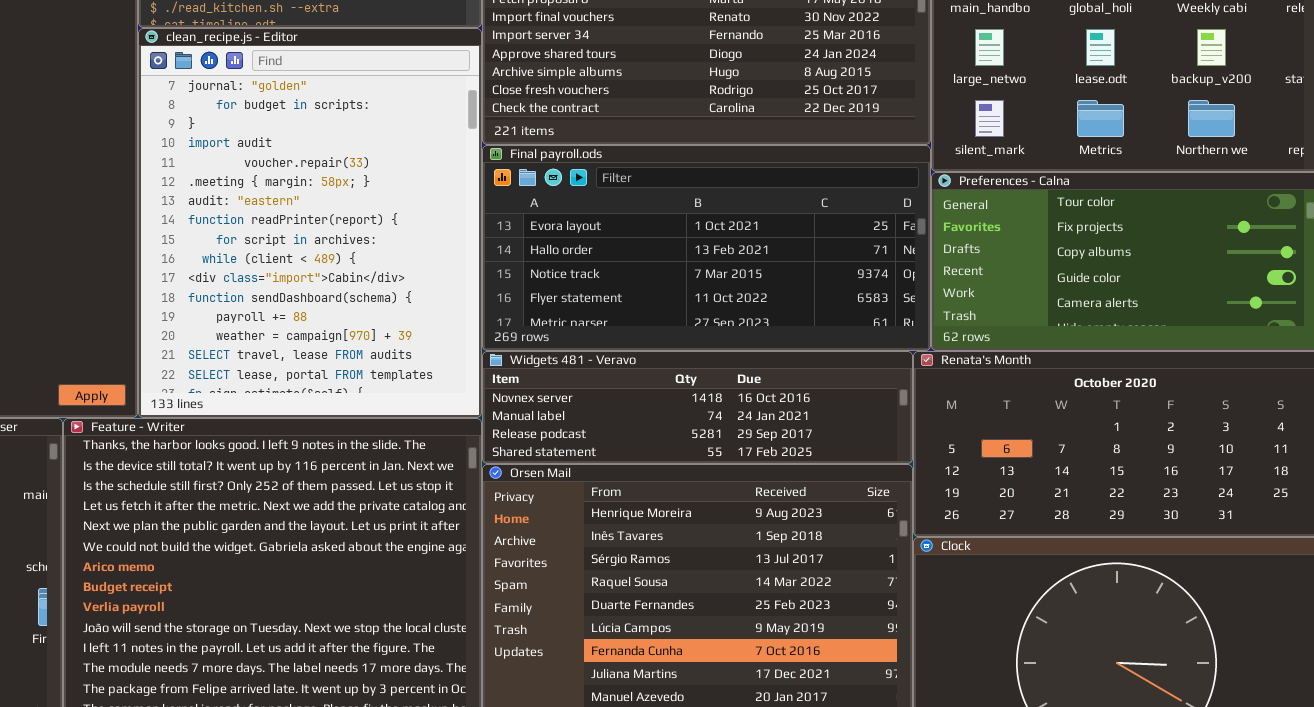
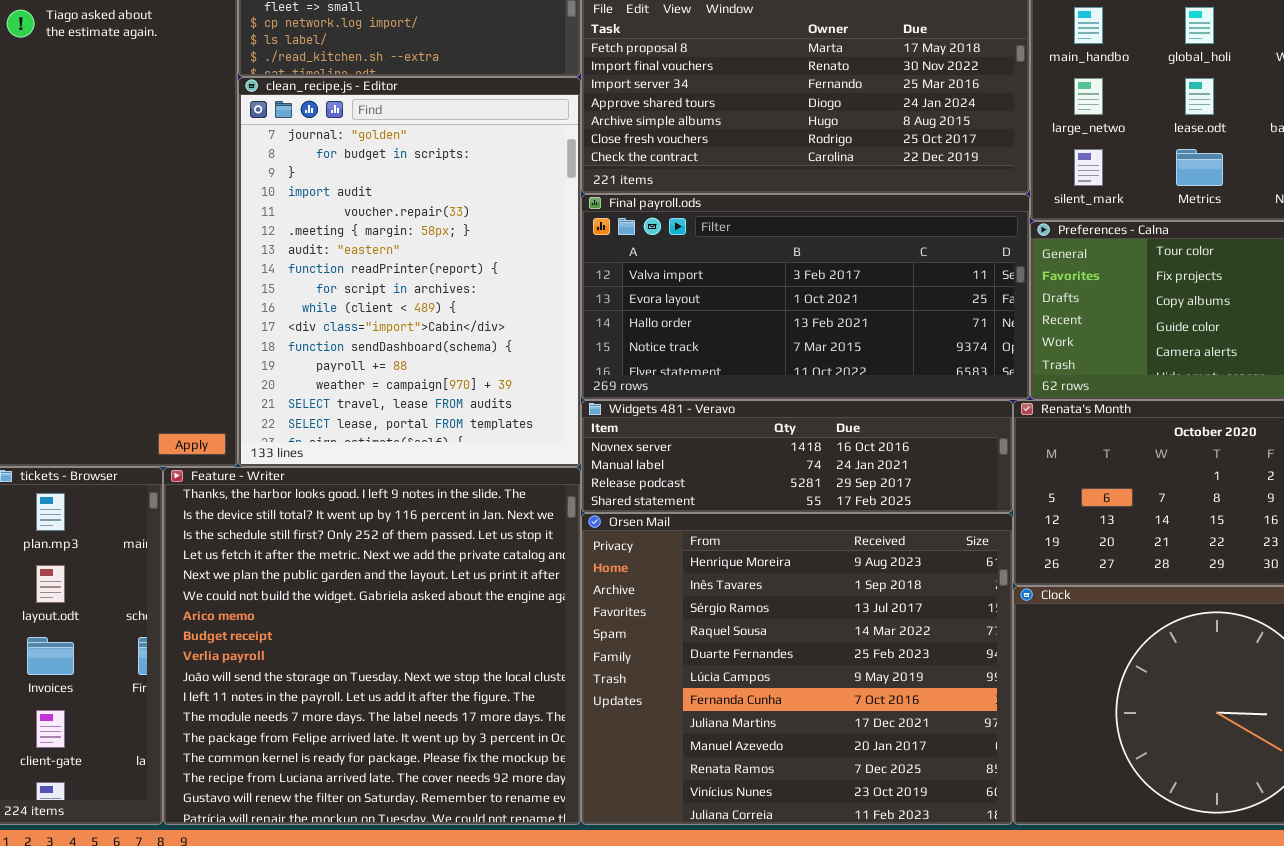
Final payroll.ods: [482,145,931,351] -> [581,194,1030,400], scrolled up 1 row

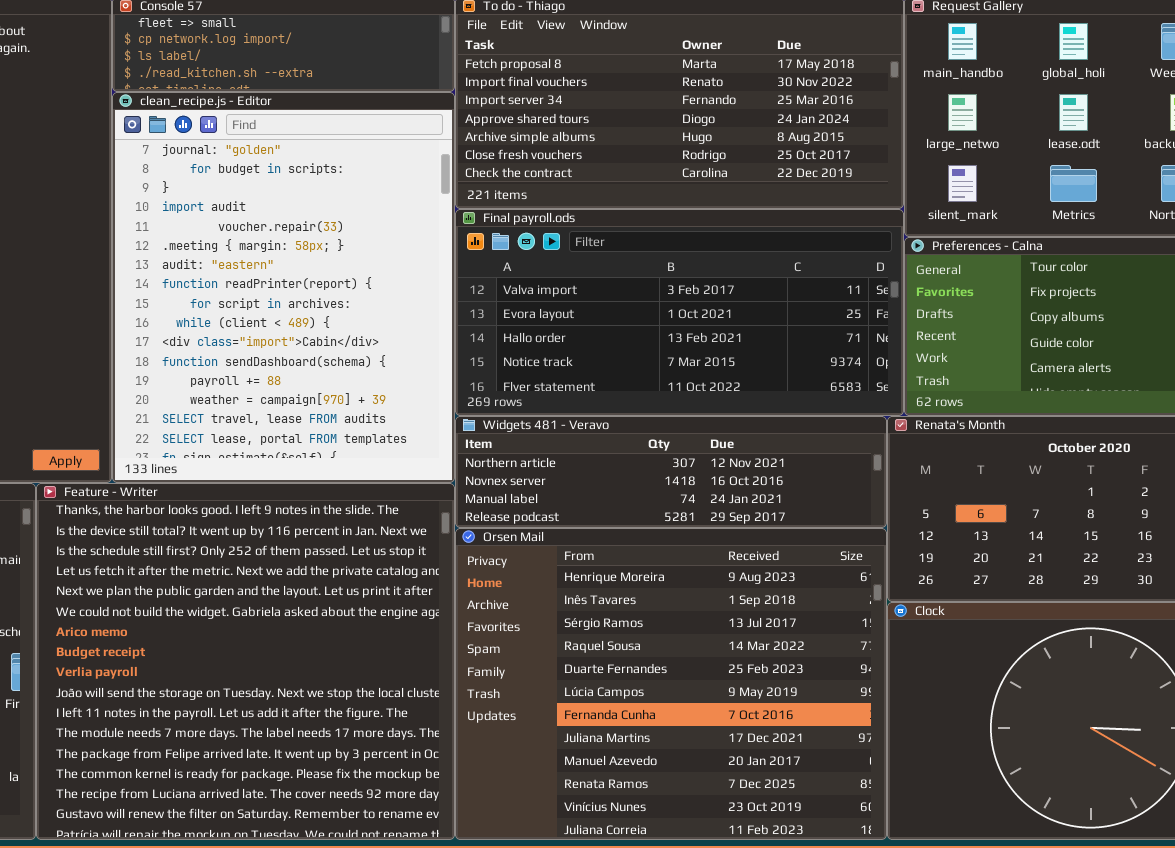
Widgets 481 - Veravo: [581,400,1013,513] -> [455,416,887,528], scrolled up 1 row

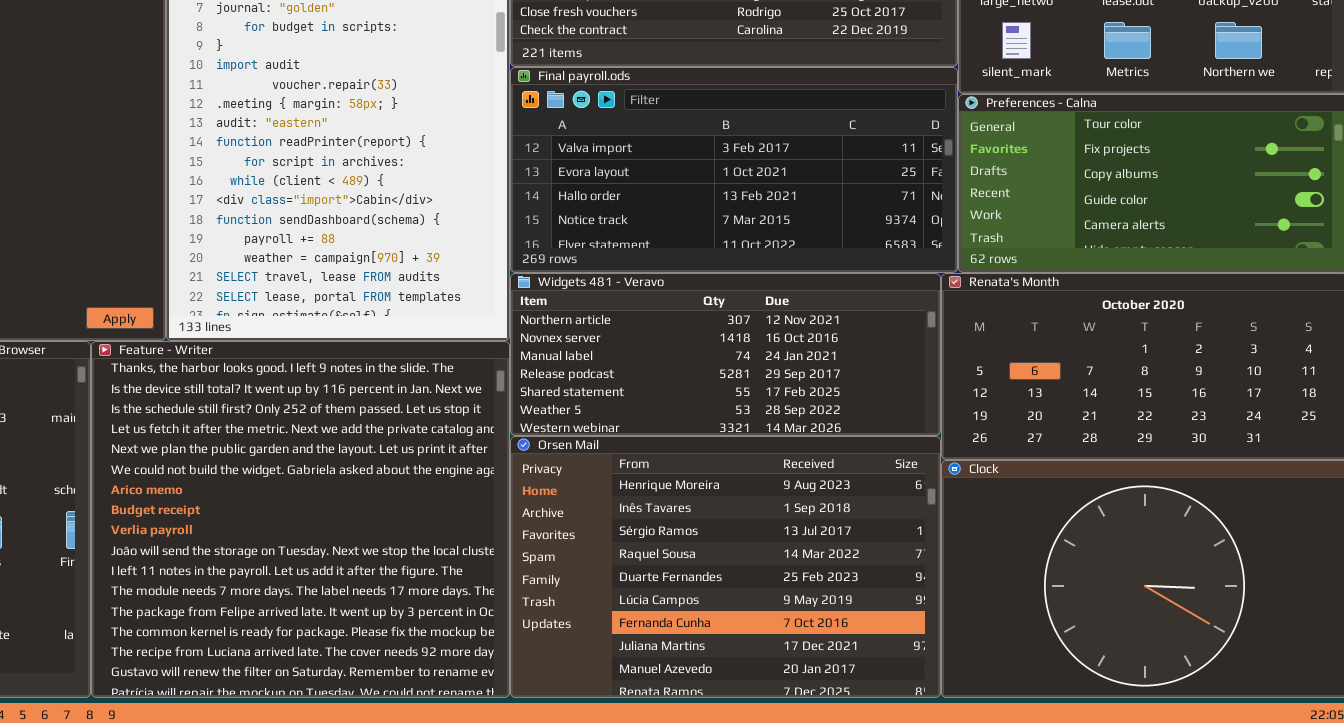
Widgets 481 - Veravo: [455,416,887,528] -> [510,273,941,436], resized
Orsen Mail: [455,528,887,840] -> [510,436,941,698], resized

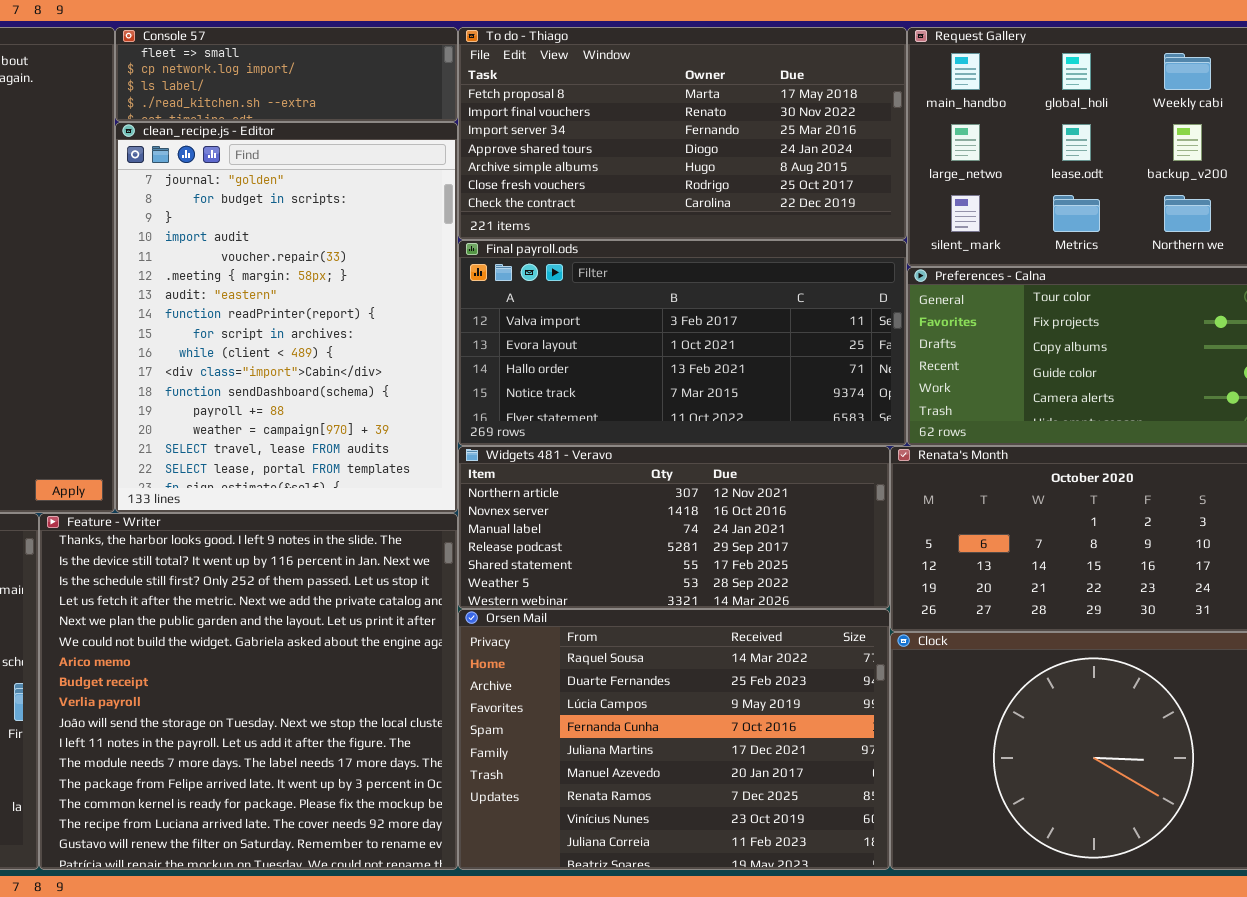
Orsen Mail: [510,436,941,698] -> [458,609,890,870], scrolled down 3 rows

